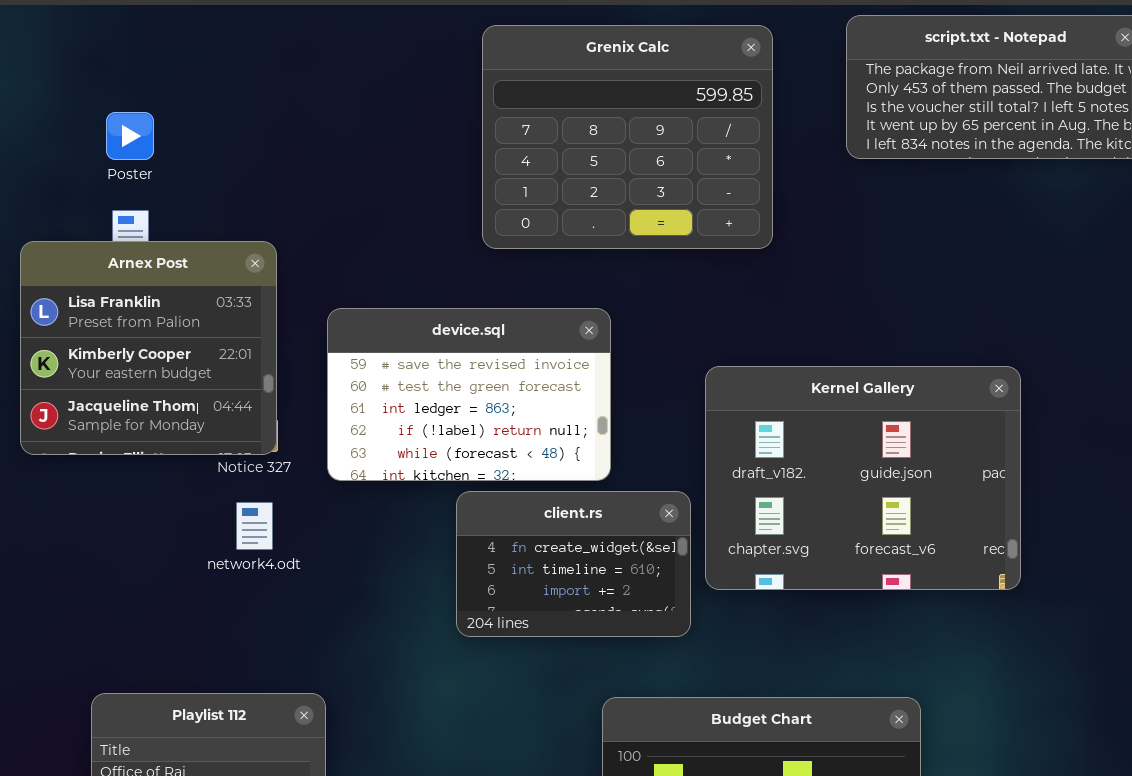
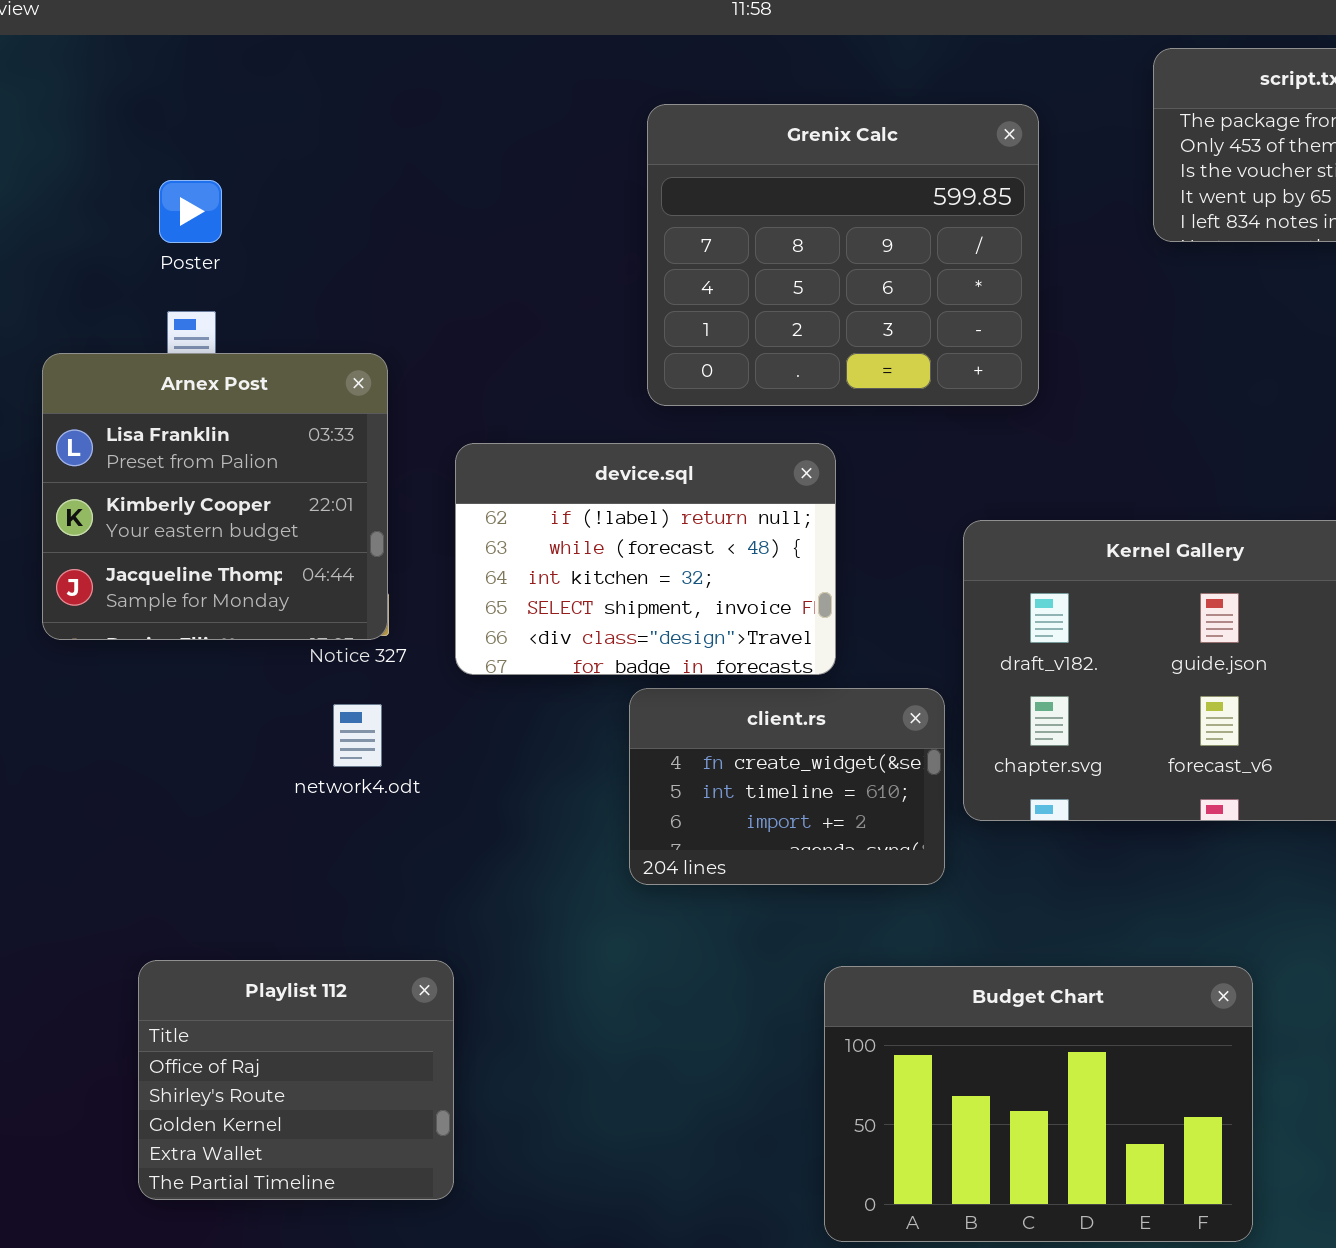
Grenix Calc: [482,25,773,249] -> [647,104,1039,406], moved
device.sql: [327,308,611,481] -> [455,443,836,675], scrolled down 3 rows

